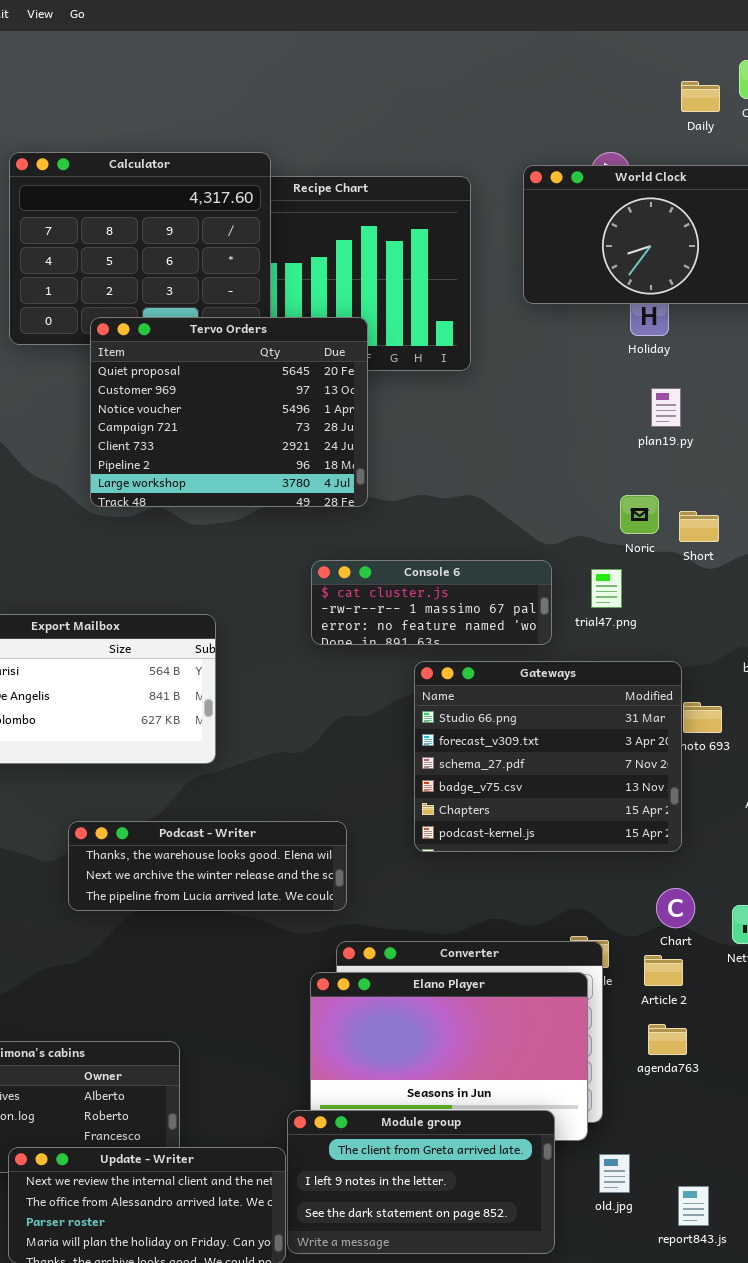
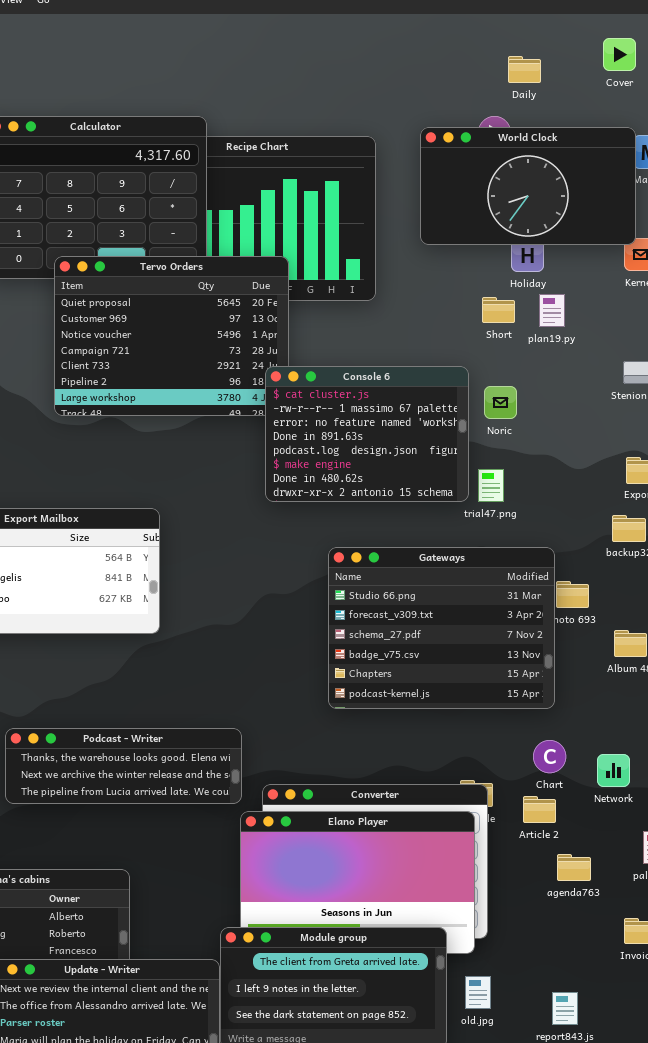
Daily: [681,81,720,112] -> [508,56,541,83], moved
plan19.py: [651,388,681,427] -> [539,294,565,327], moved
Noric: [620,495,659,534] -> [484,386,517,419], moved
Short: [679,511,719,542] -> [482,297,515,323], moved
Console 6: [311,560,552,645] -> [265,366,469,502], moved, resized
Podcast - Writer: [68,821,347,911] -> [5,728,242,804], moved
agenda763: [648,1024,687,1055] -> [557,854,591,881], moved
old.jpg: [599,1154,630,1193] -> [465,976,491,1009], moved

